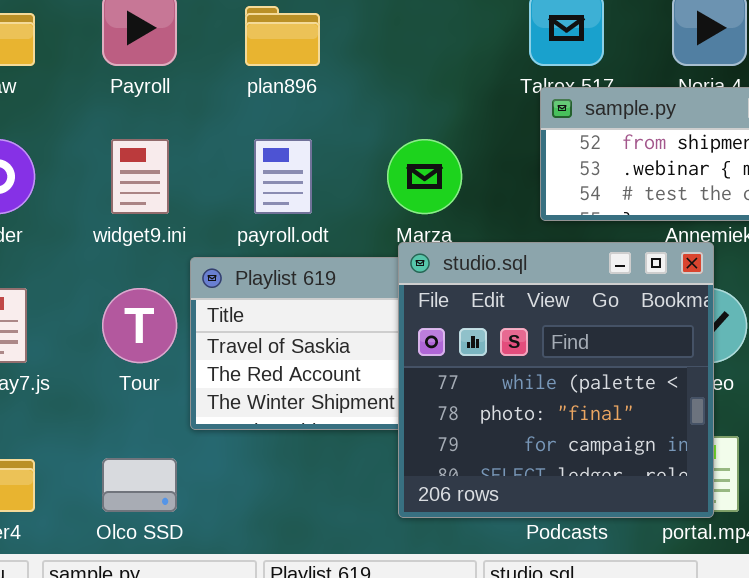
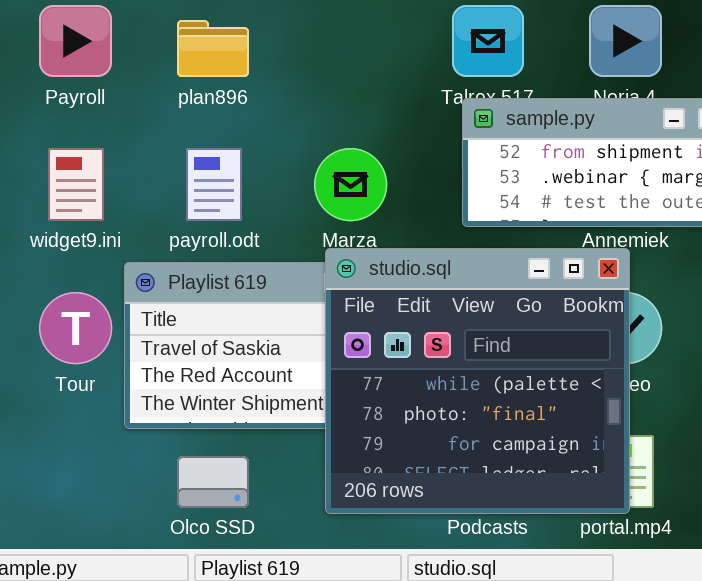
Olco SSD: [102,458,177,512] -> [177,456,249,508], moved

